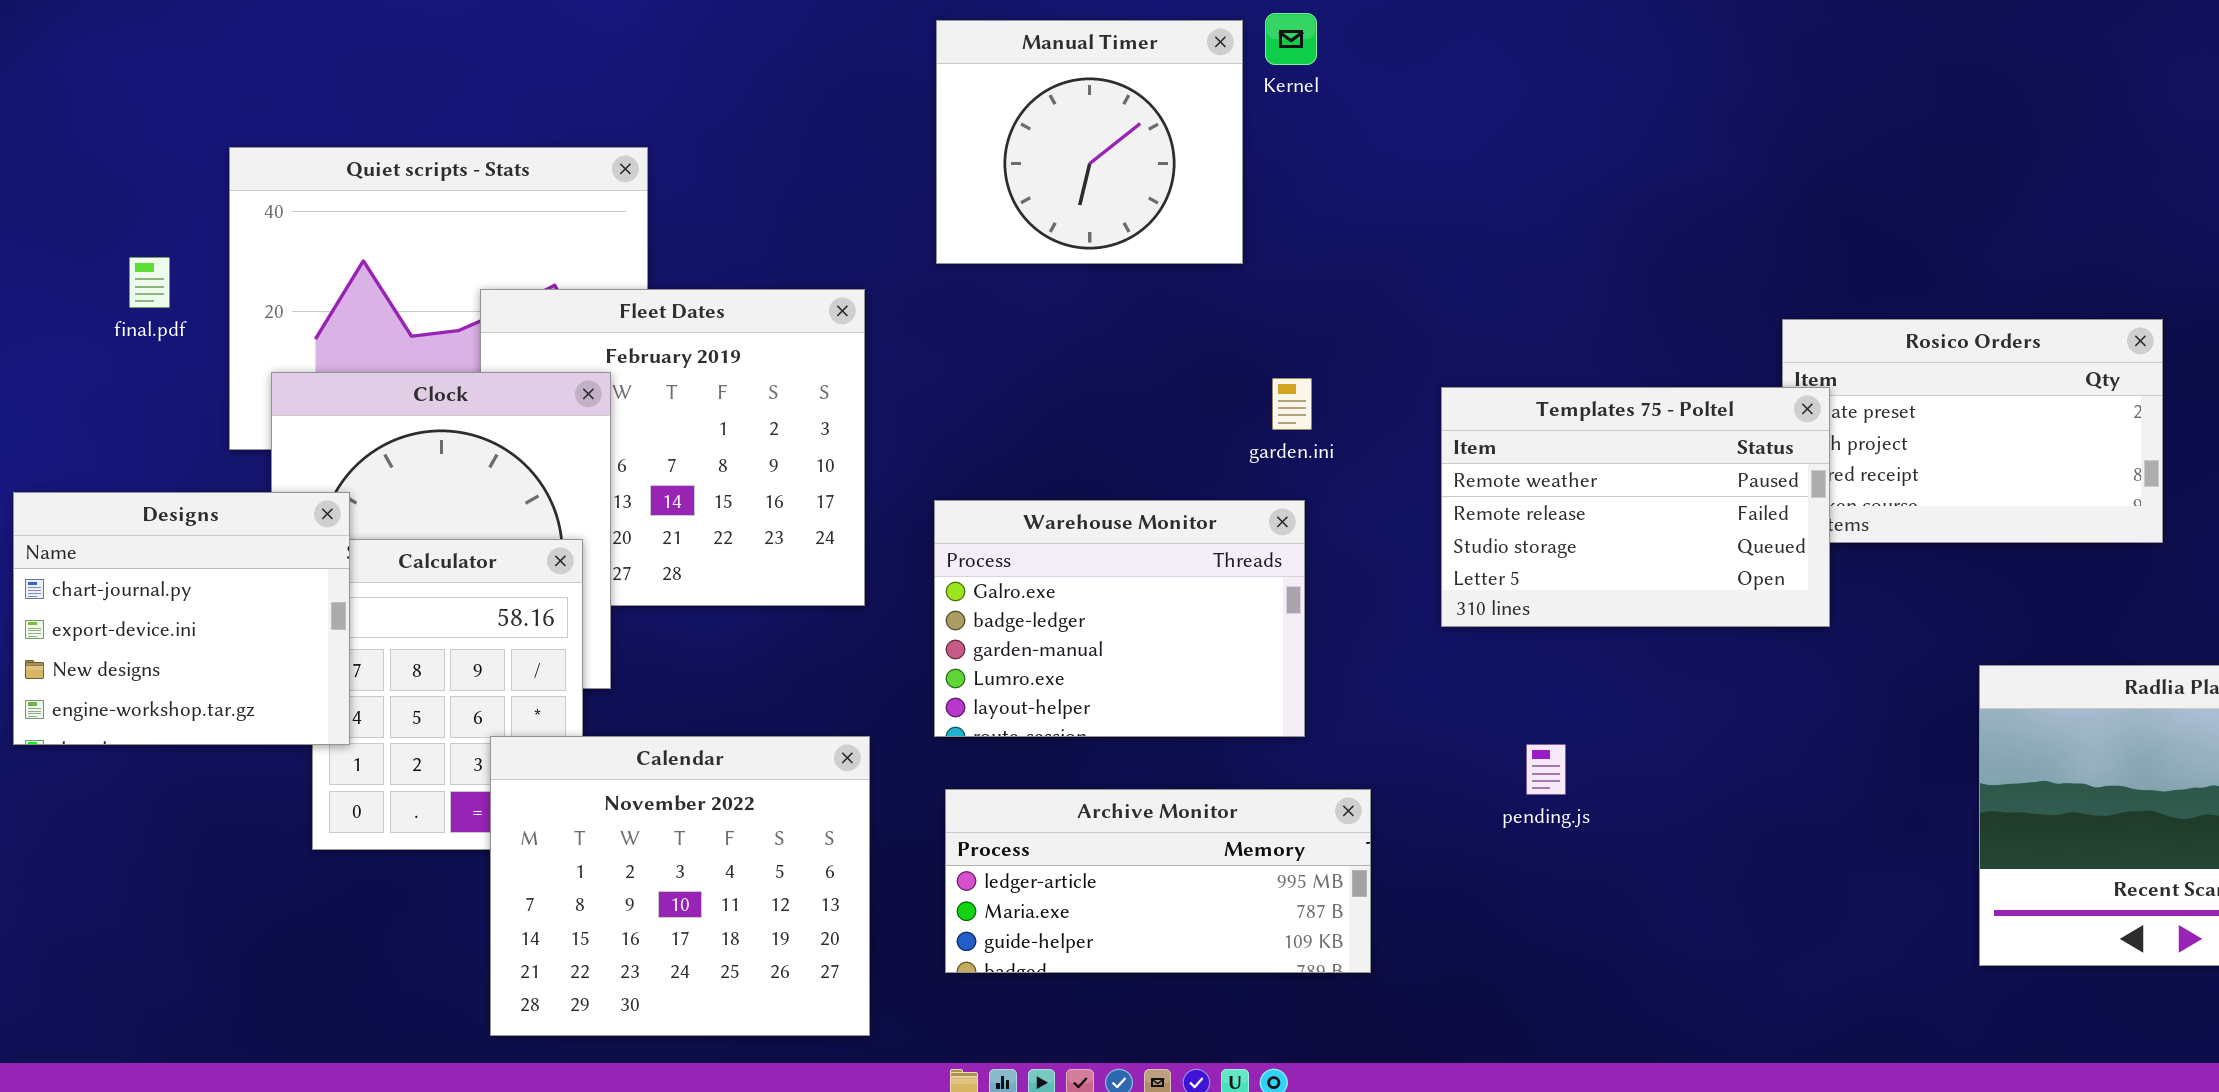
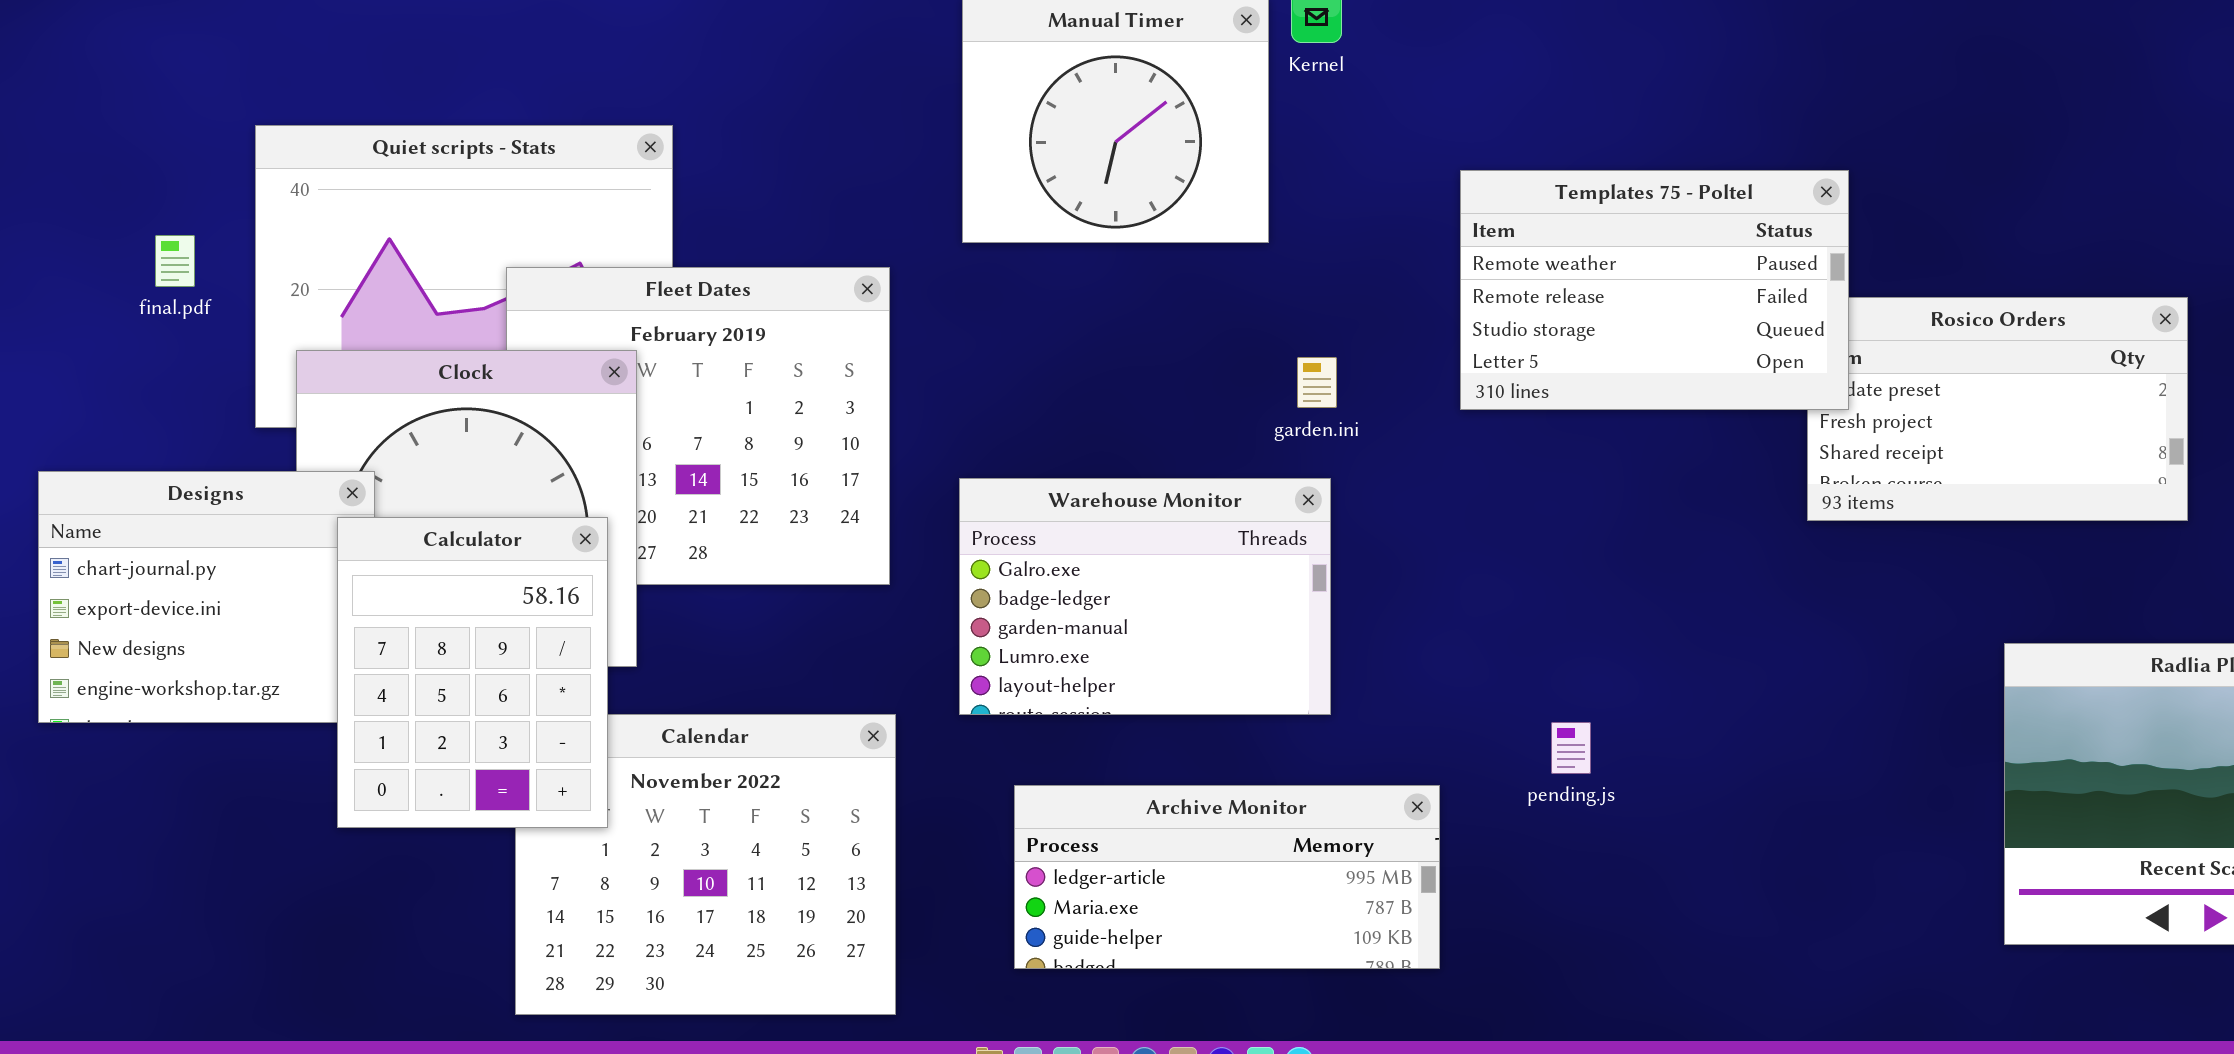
Templates 75 - Poltel: [1441,387,1830,627] -> [1460,170,1849,410], moved
Calculator: [312,539,583,850] -> [337,517,608,828], raised
Archive Monitor: [945,789,1371,973] -> [1014,785,1440,969], moved

